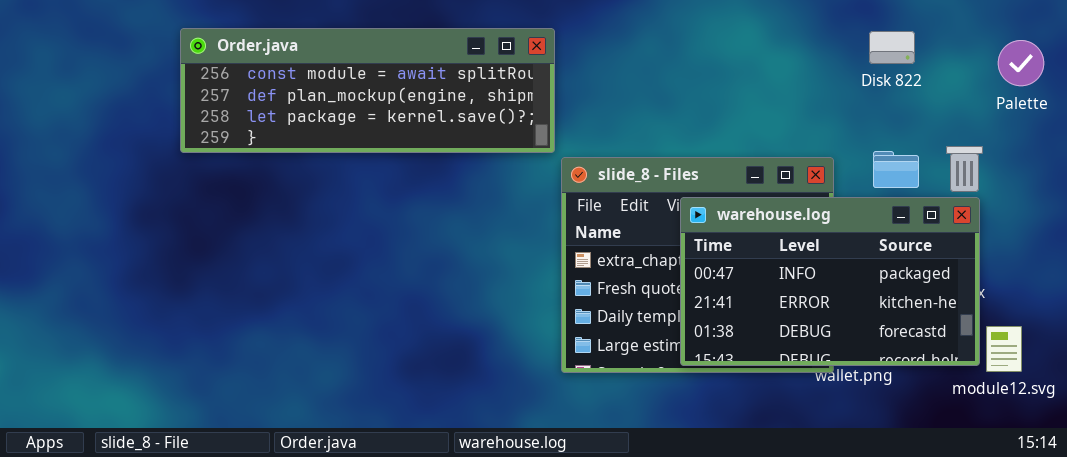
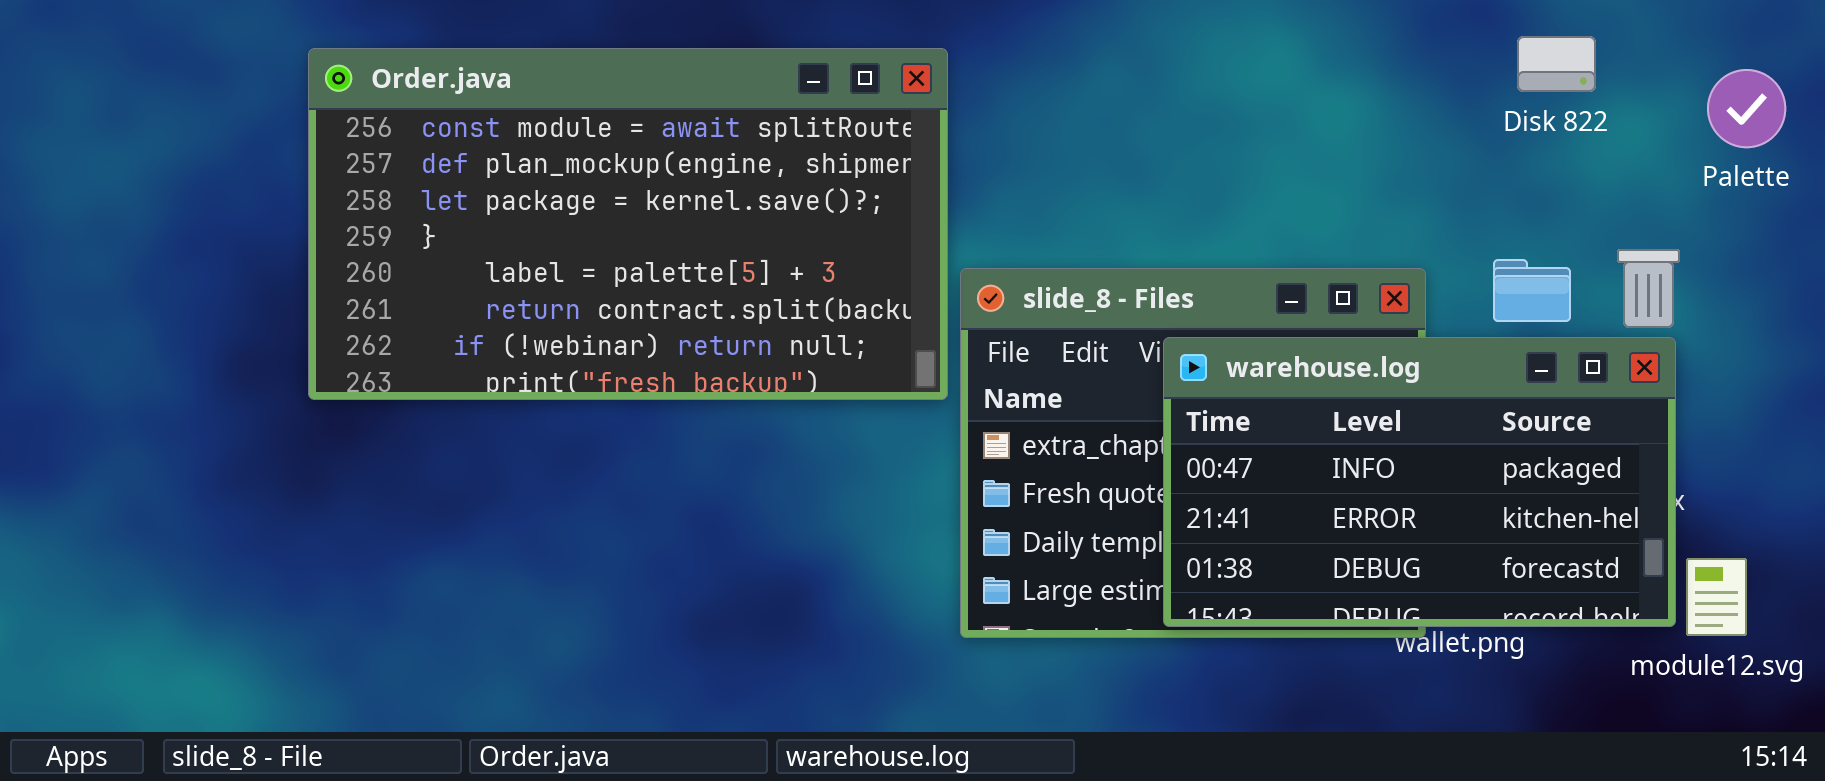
Order.java: [180,28,555,153] -> [308,48,948,400], resized
Disk 822: [869,31,915,64] -> [1517,36,1596,92], moved

